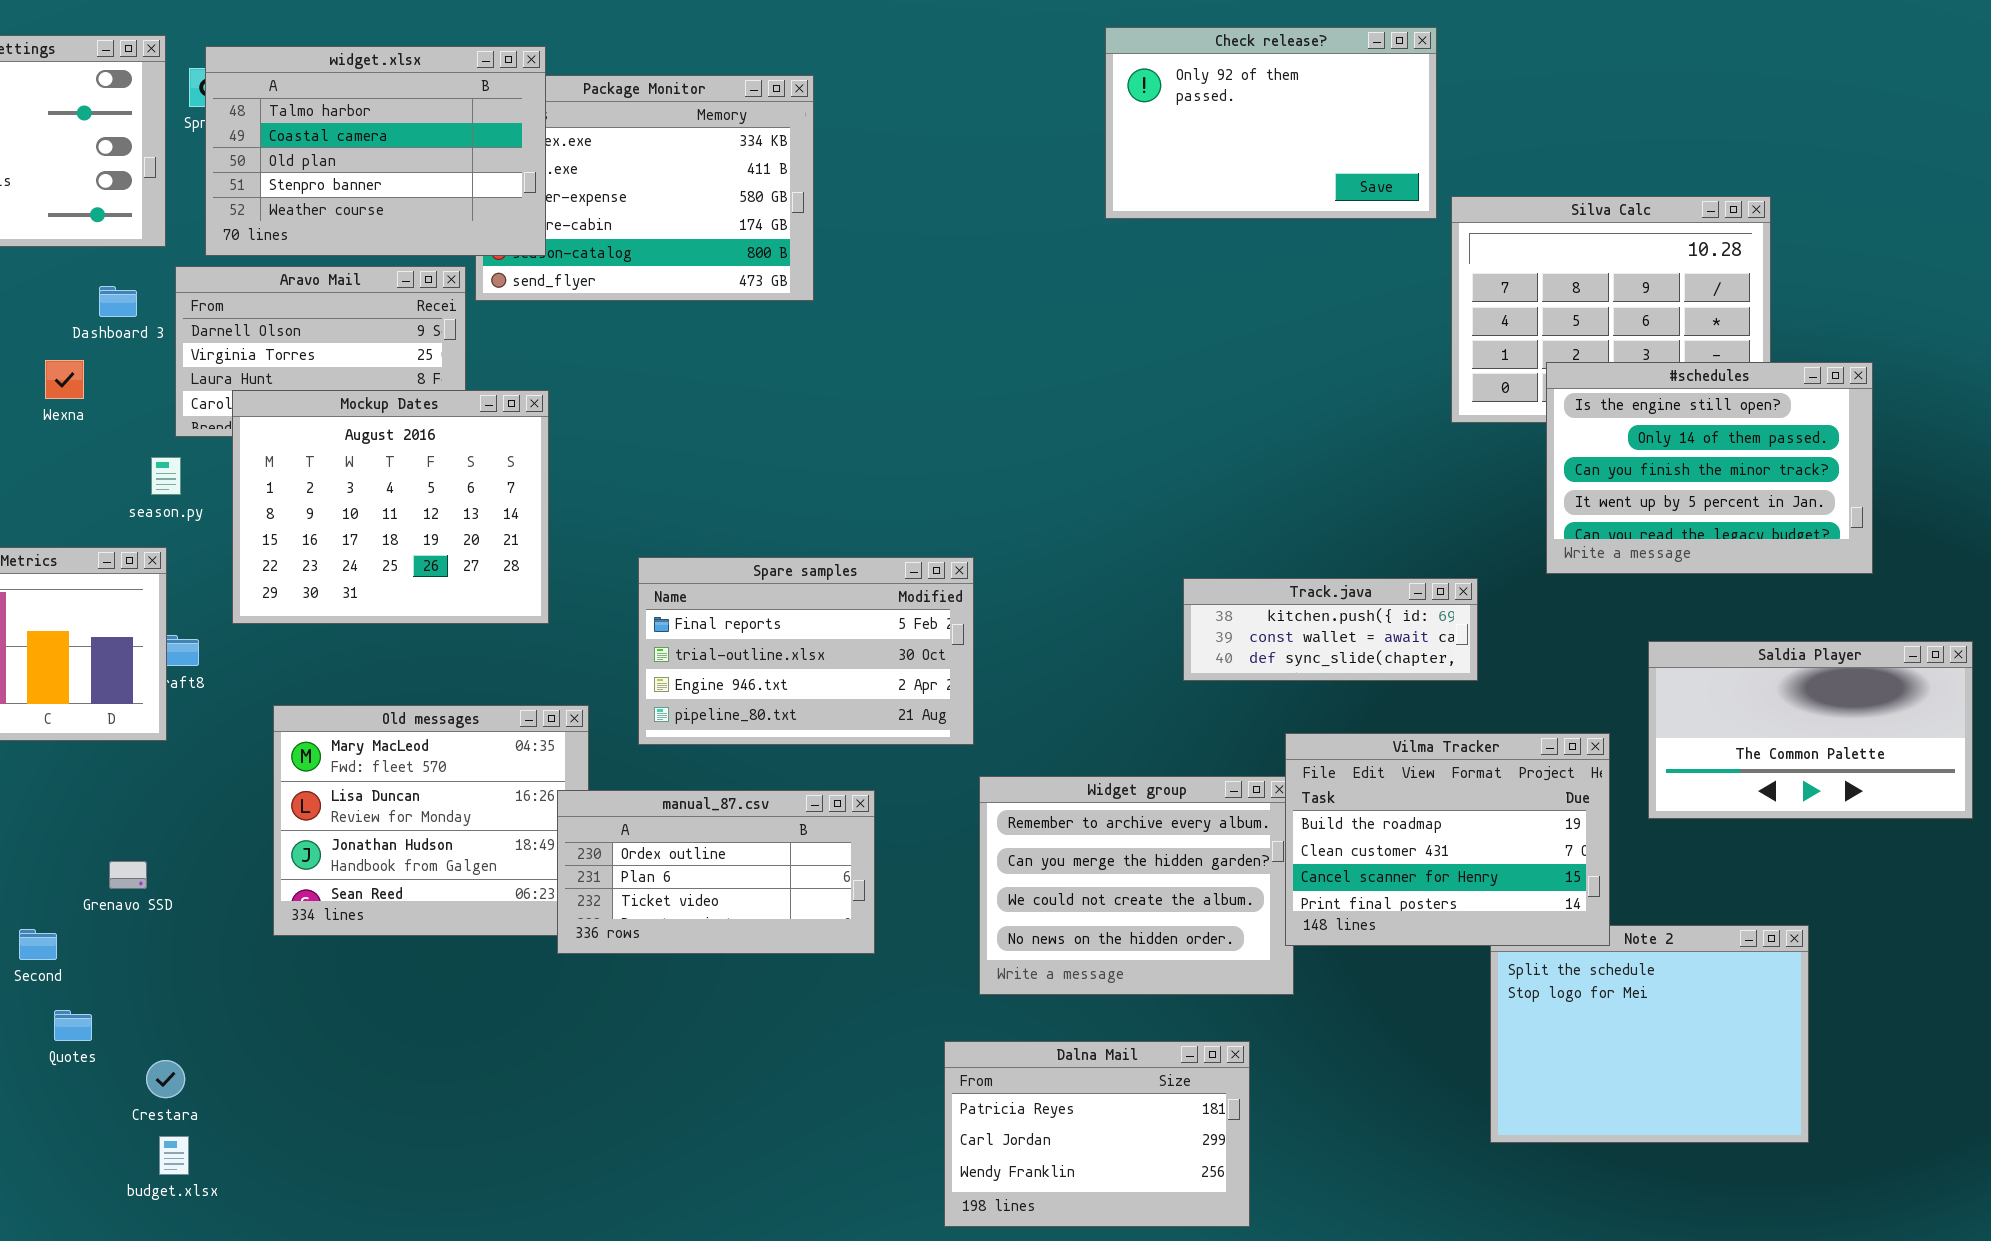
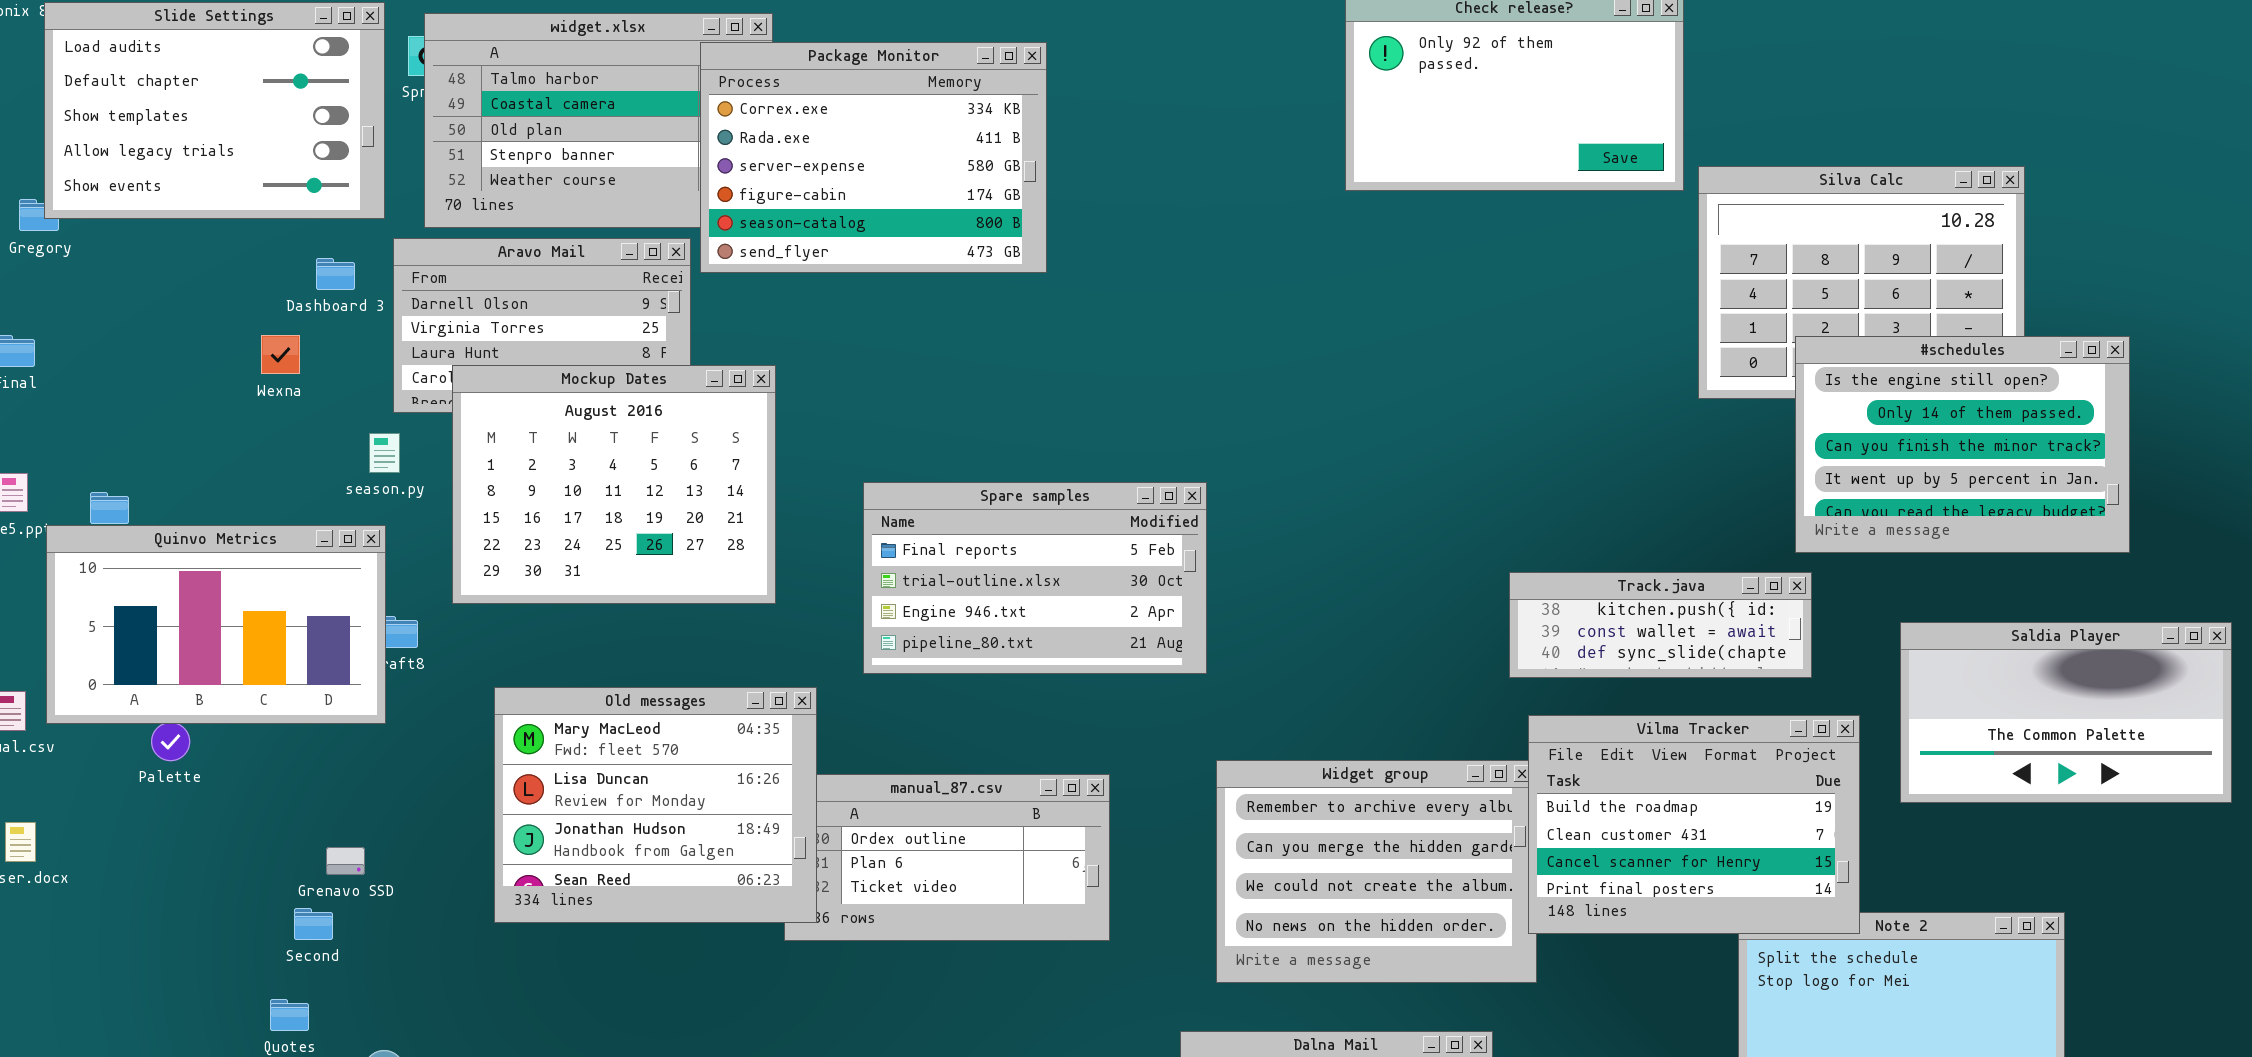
Package Monitor: [475,75,814,301] -> [700,42,1047,273], raised
Spare samples: [638,557,974,745] -> [863,482,1207,674], moved
Track.java: [1183,578,1478,681] -> [1509,572,1812,678], moved
Old messages: [273,705,589,936] -> [494,687,817,923], raised
Second: [19,929,57,960] -> [294,908,333,940], moved

